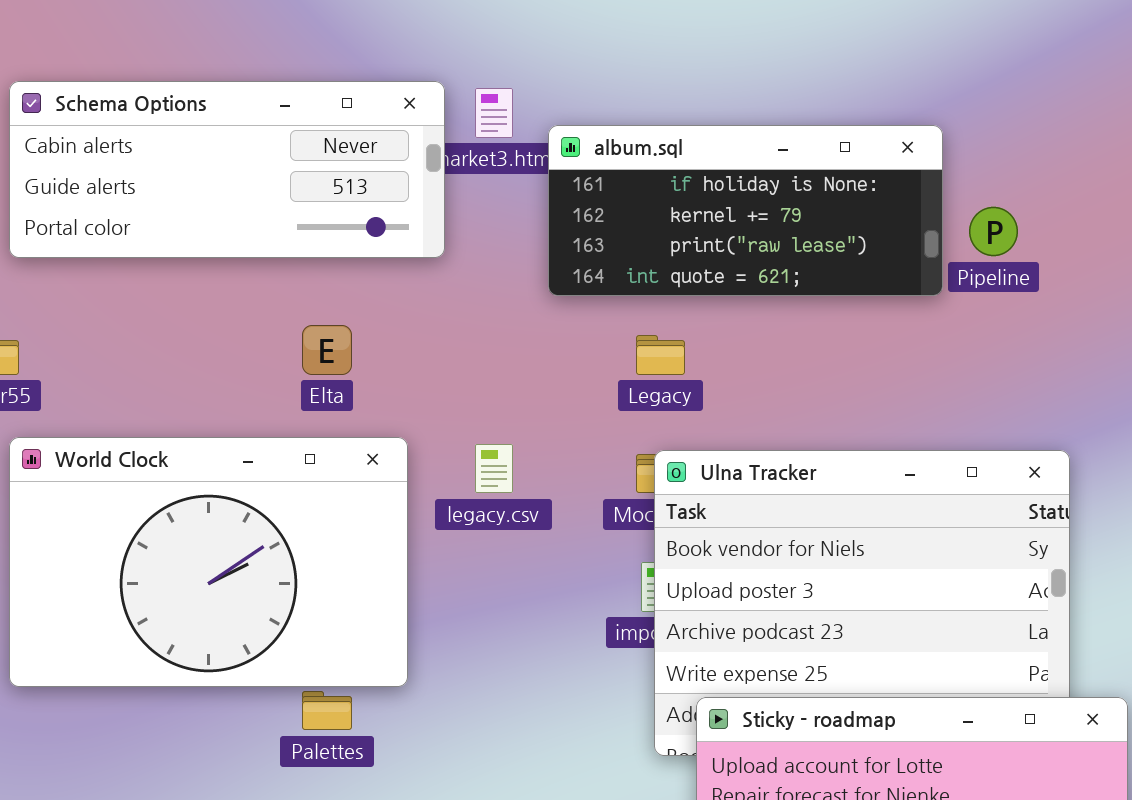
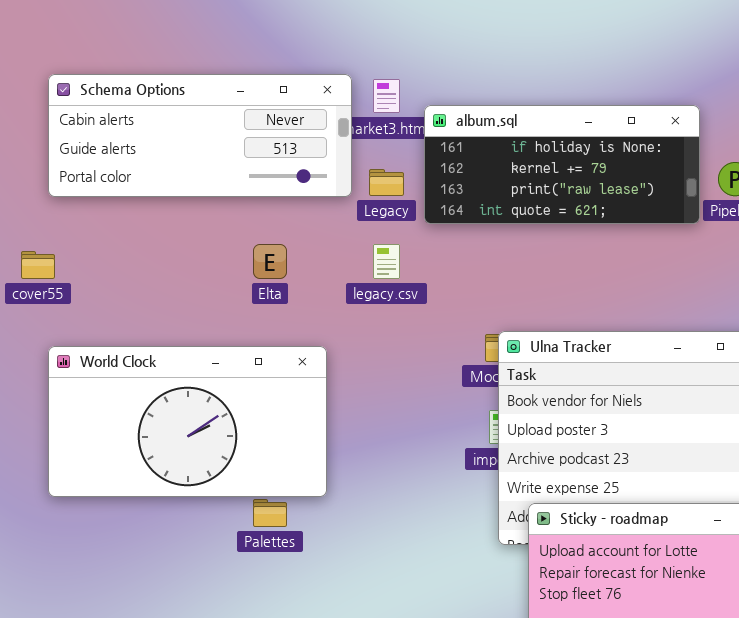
Legacy: [636,335,685,375] -> [369,169,404,196], moved
World Clock: [9,437,408,687] -> [48,346,327,497], resized
legacy.csv: [475,444,513,493] -> [373,244,400,279], moved

